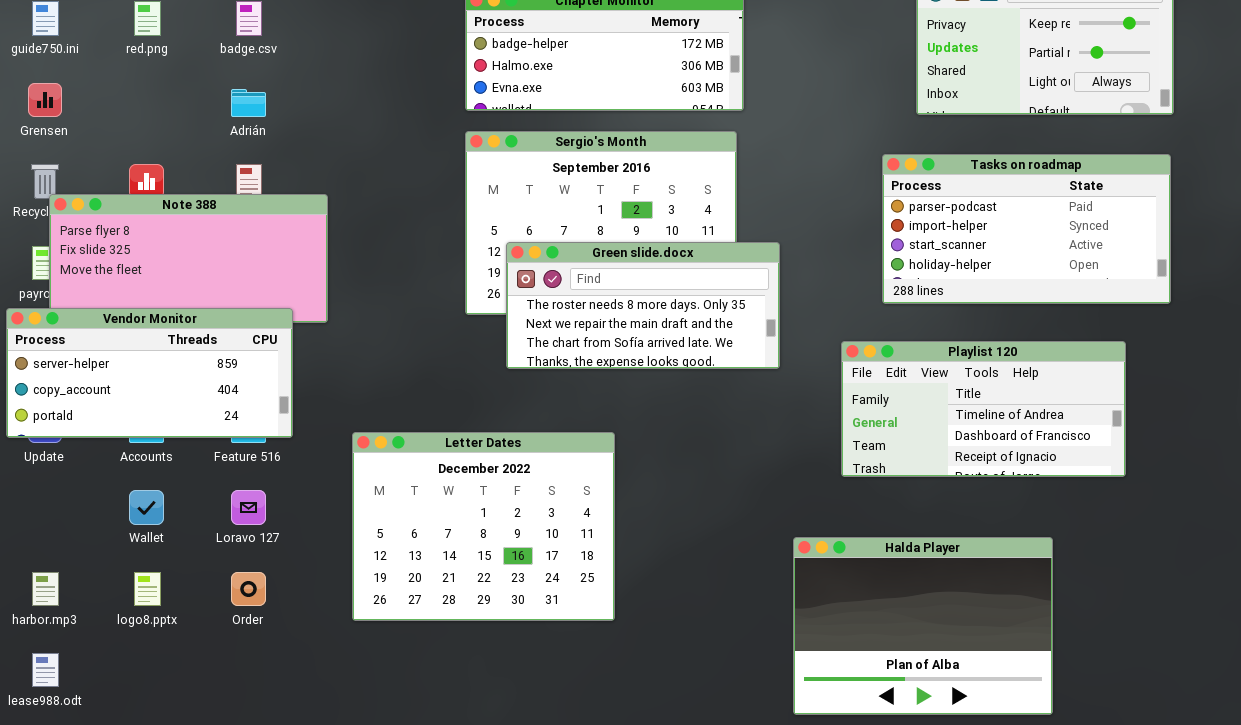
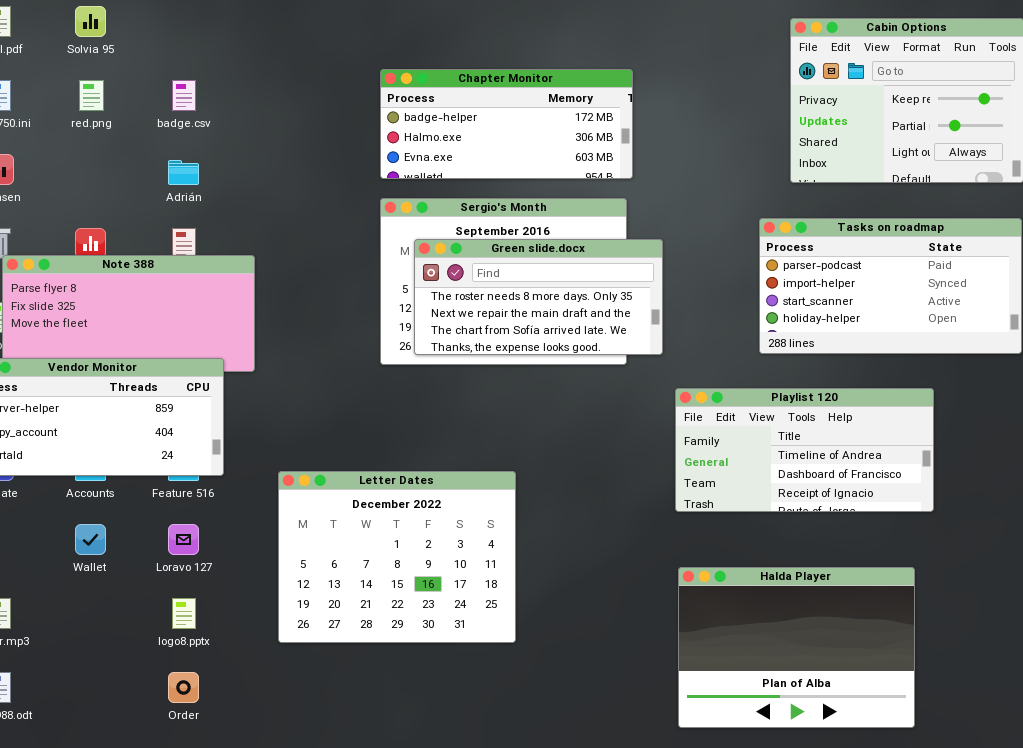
Green slide.docx: [506,242,780,369] -> [414,239,663,355], moved
Playlist 120: [841,341,1126,477] -> [675,388,934,512], moved
logo8.pptx: [134,572,161,606] -> [172,598,196,629], moved
Order: [231,572,266,606] -> [168,672,199,703], moved

